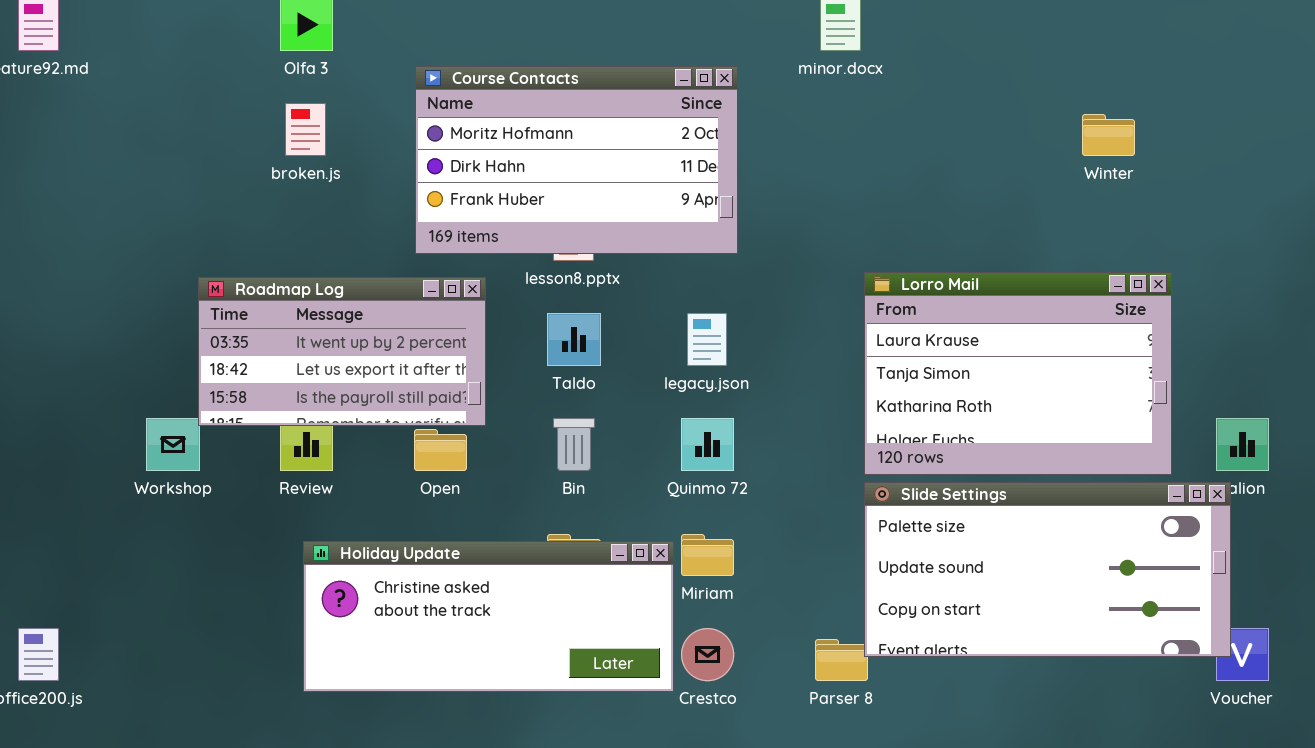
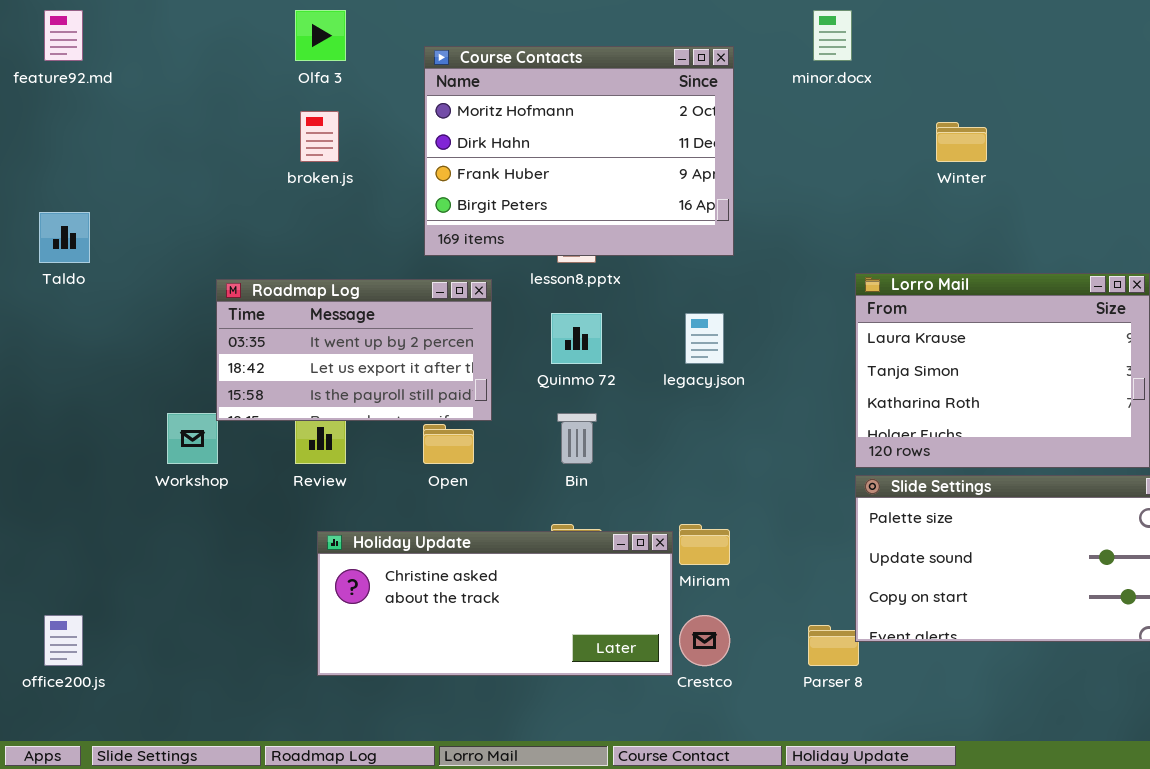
Course Contacts: [415,66,738,254] -> [424,46,734,256], resized
Winter: [1082,114,1135,156] -> [936,122,987,162], moved
Taldo: [547,313,601,366] -> [39,212,90,263], moved
Quinmo 72: [681,418,734,471] -> [551,313,602,364], moved

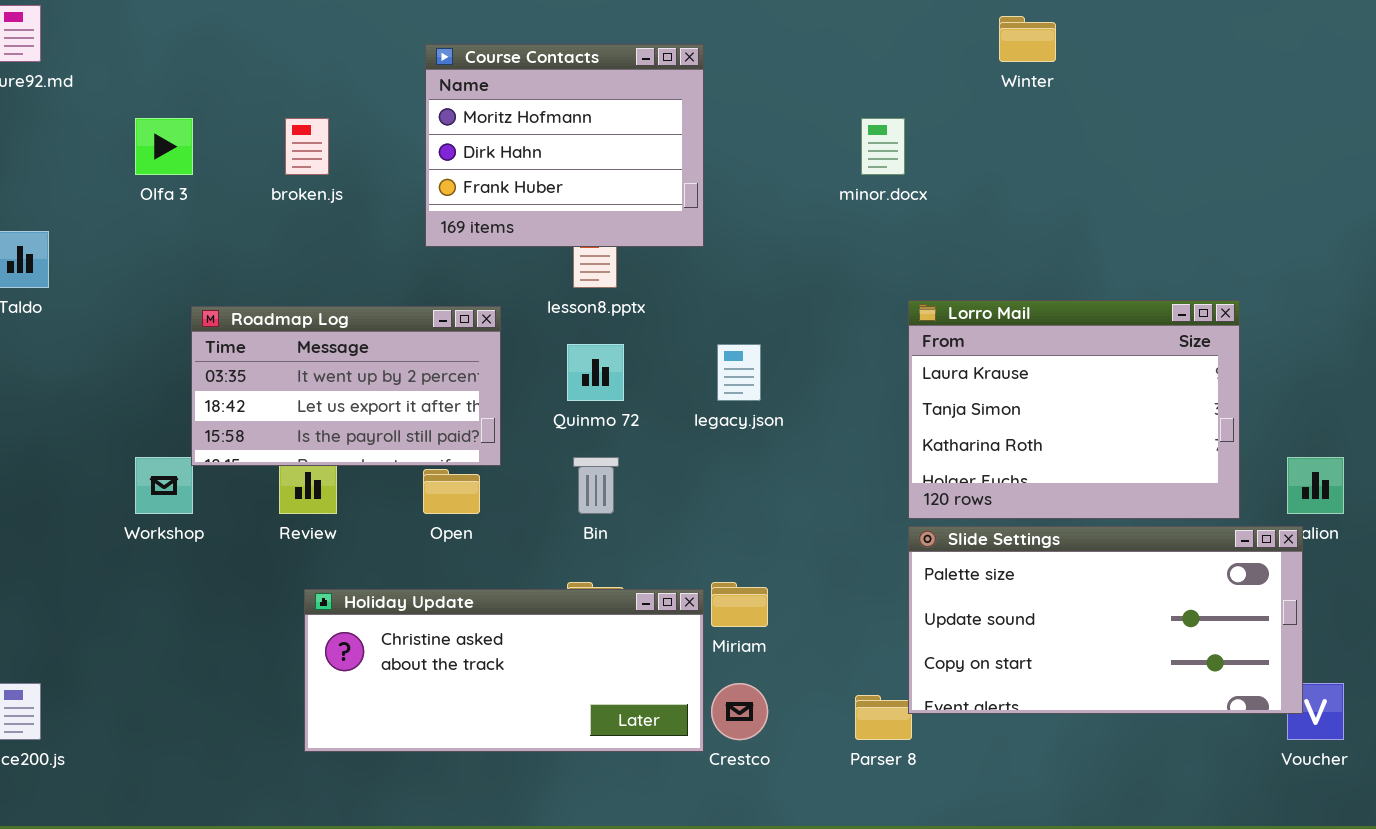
Olfa 3: [295,10,346,61] -> [135,118,193,175], moved
minor.docx: [813,10,852,61] -> [861,118,905,175], moved
Course Contacts: [424,46,734,256] -> [425,44,704,247], resized
Winter: [936,122,987,162] -> [999,16,1056,62], moved

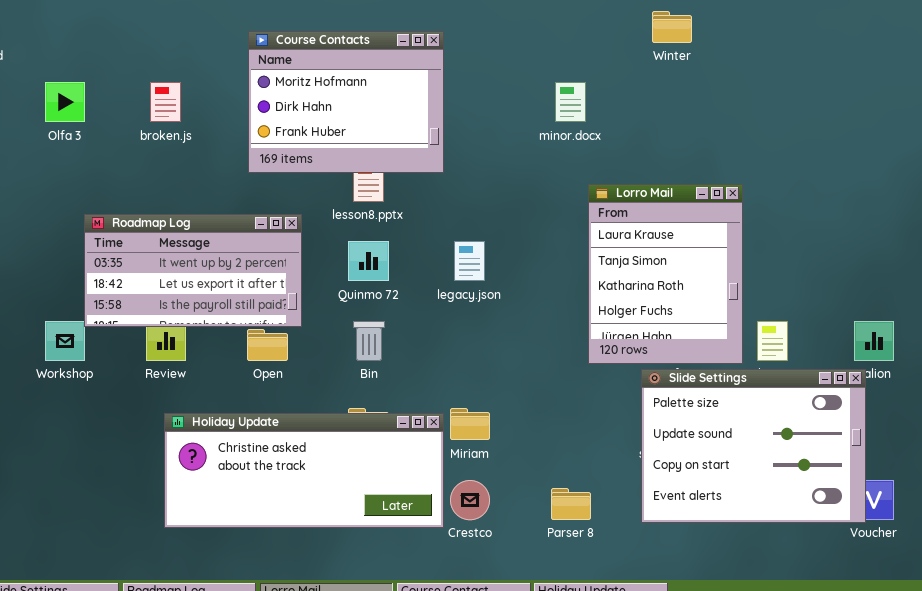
Lorro Mail: [908,300,1240,519] -> [588,184,743,364], resized
Slide Settings: [908,526,1303,714] -> [641,369,866,523], resized

